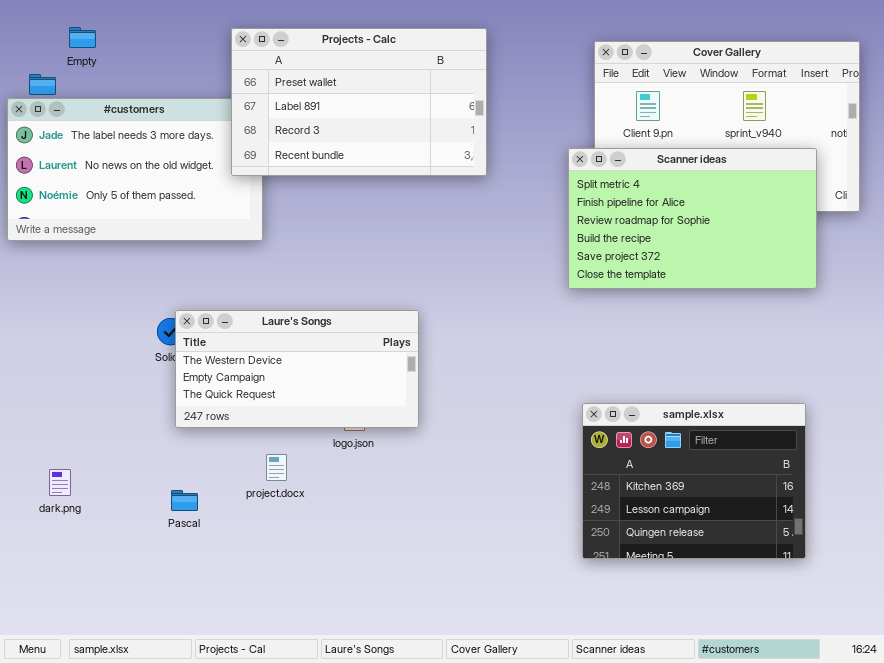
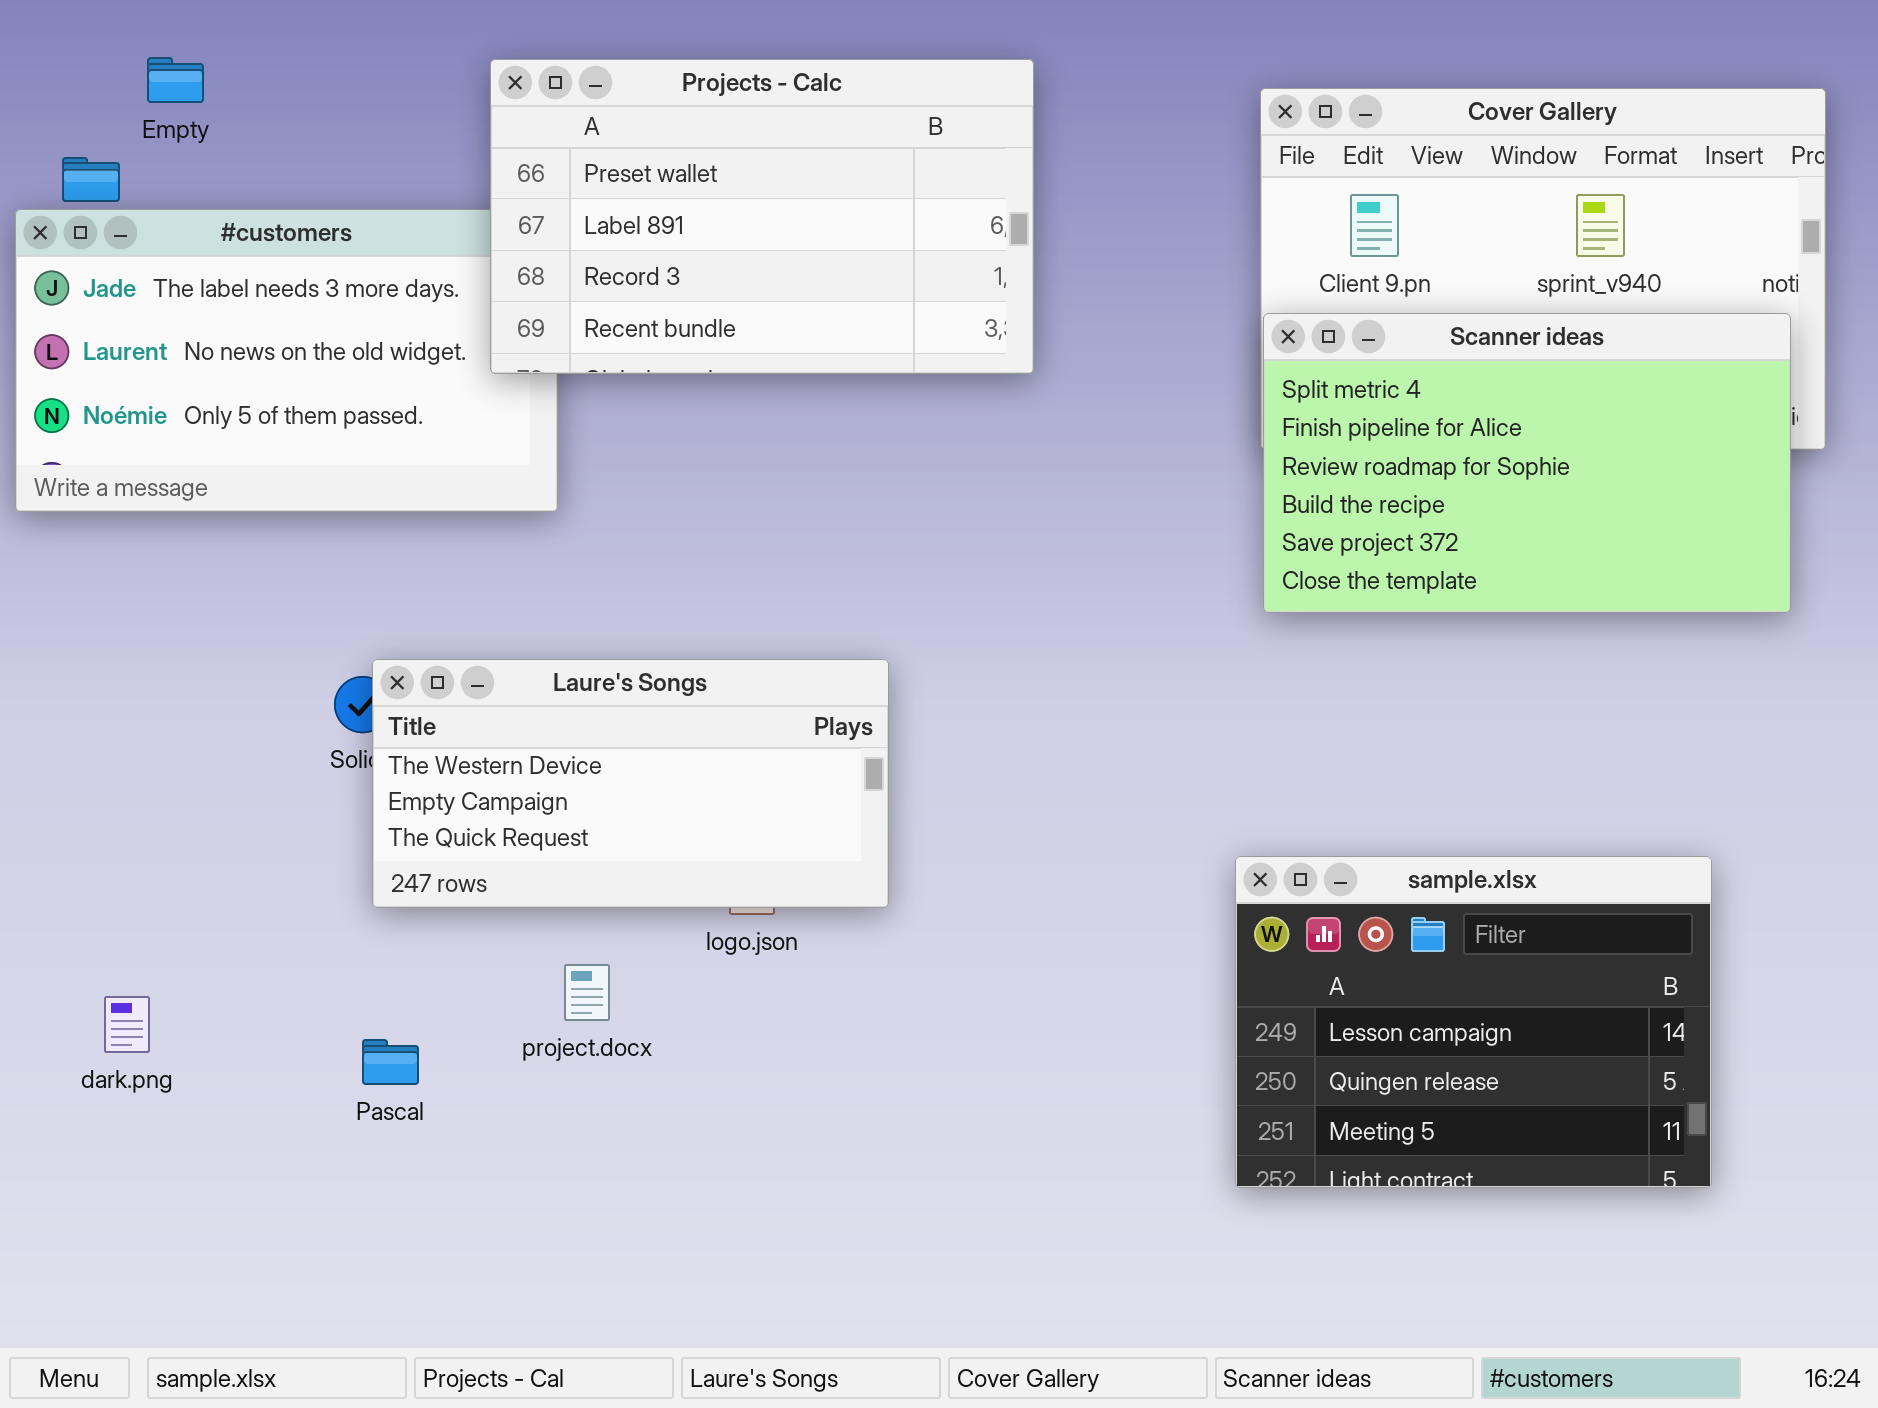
Scanner ideas: [568,148,817,289] -> [1263,313,1791,613], moved
sample.xlsx: [582,403,806,559] -> [1235,856,1712,1188], scrolled down 1 row

